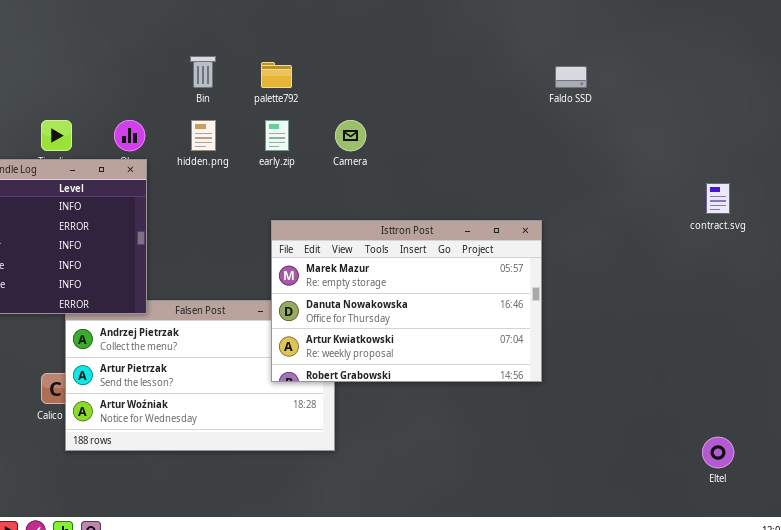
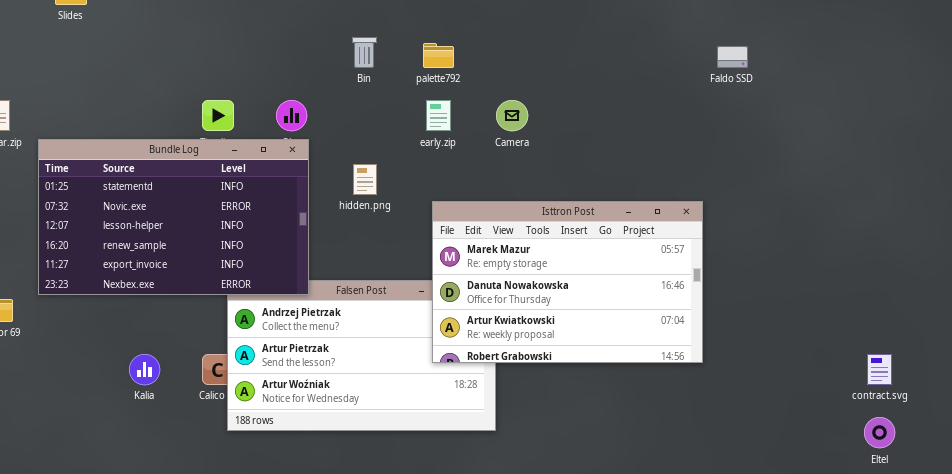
hidden.png: [191,120,216,151] -> [353,164,377,195], moved
contract.svg: [706,183,730,214] -> [867,354,892,385], moved

